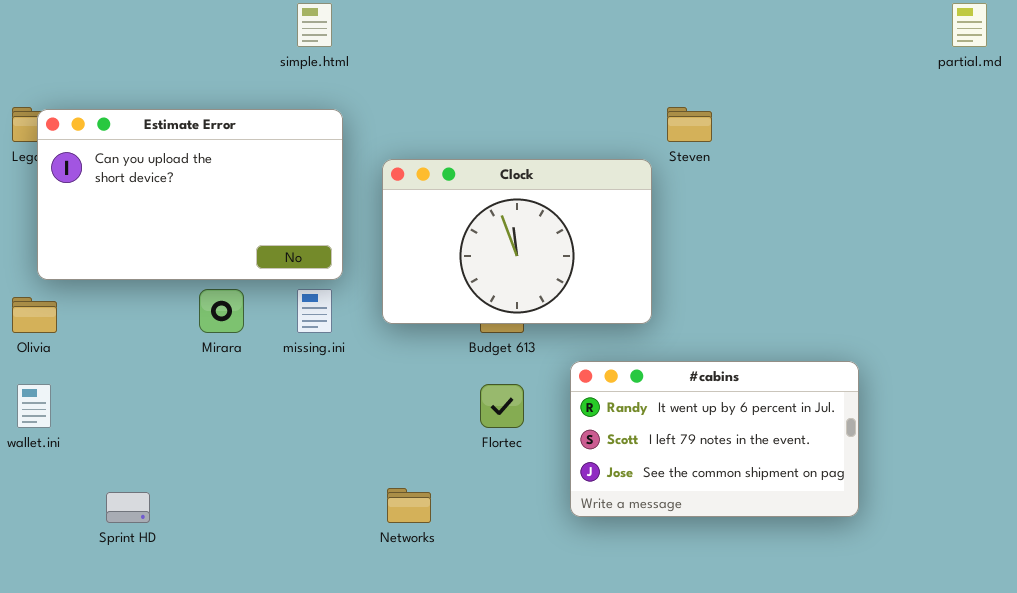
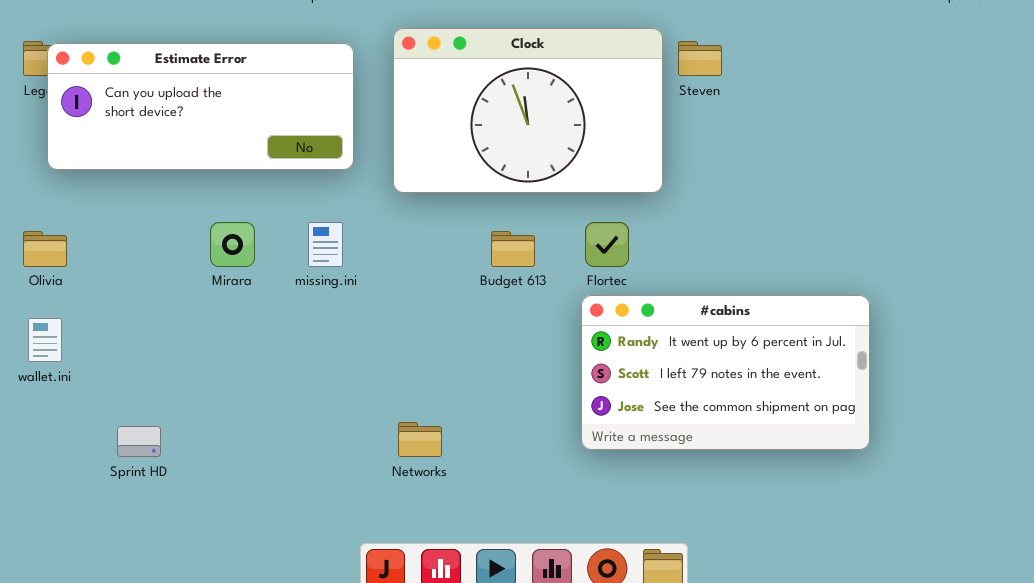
Estimate Error: [37,109,343,280] -> [47,43,354,170], resized
Clock: [382,159,652,324] -> [393,28,663,193], moved
Flortec: [480,384,524,428] -> [585,222,629,267], moved

